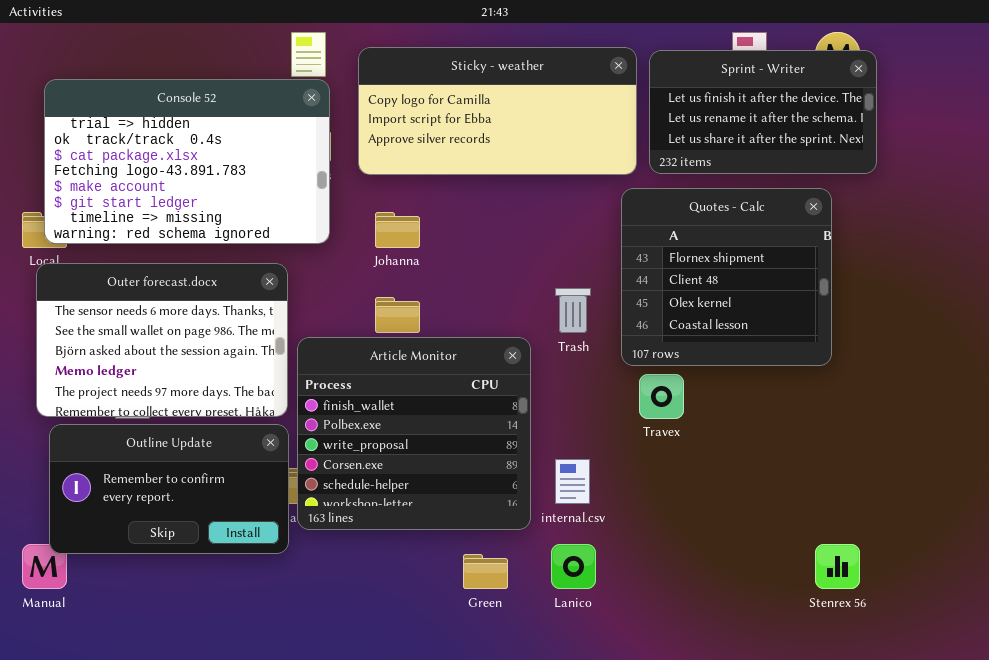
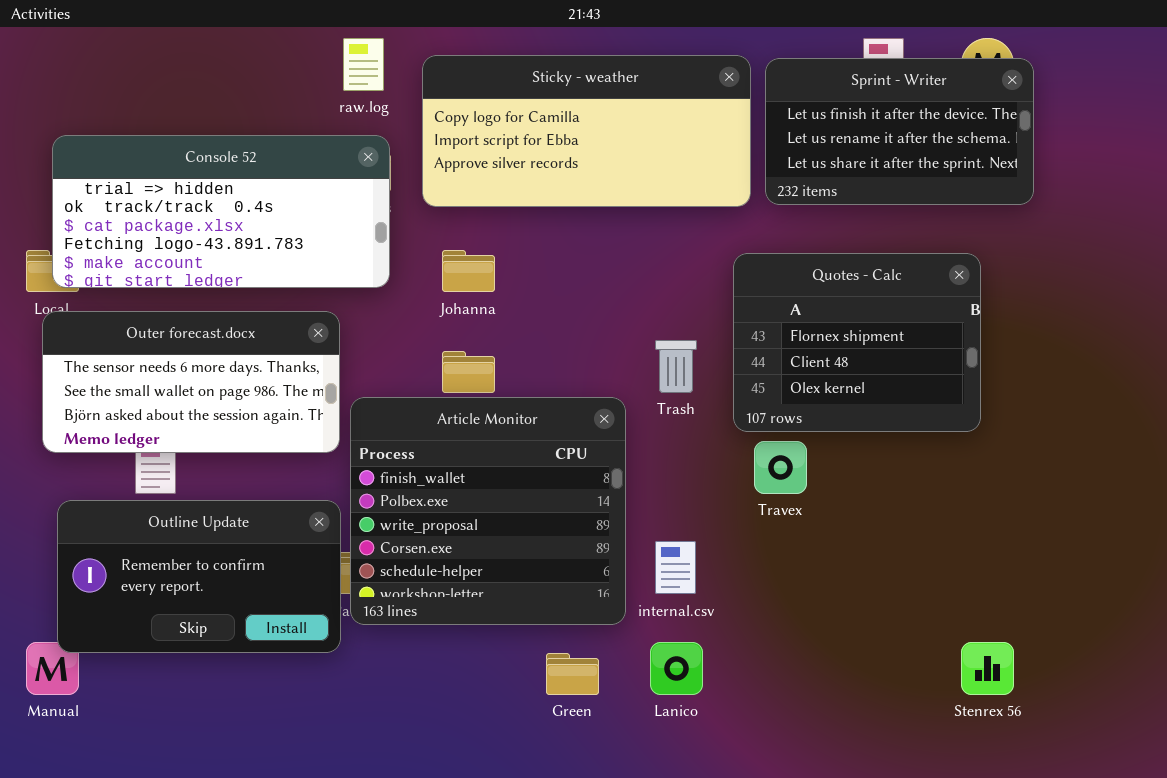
Console 52: [44,79,330,244] -> [52,135,390,288], resized
Quotes - Calc: [621,188,832,366] -> [733,253,981,432], resized
Outer forecast.docx: [36,263,288,417] -> [42,311,340,453], resized

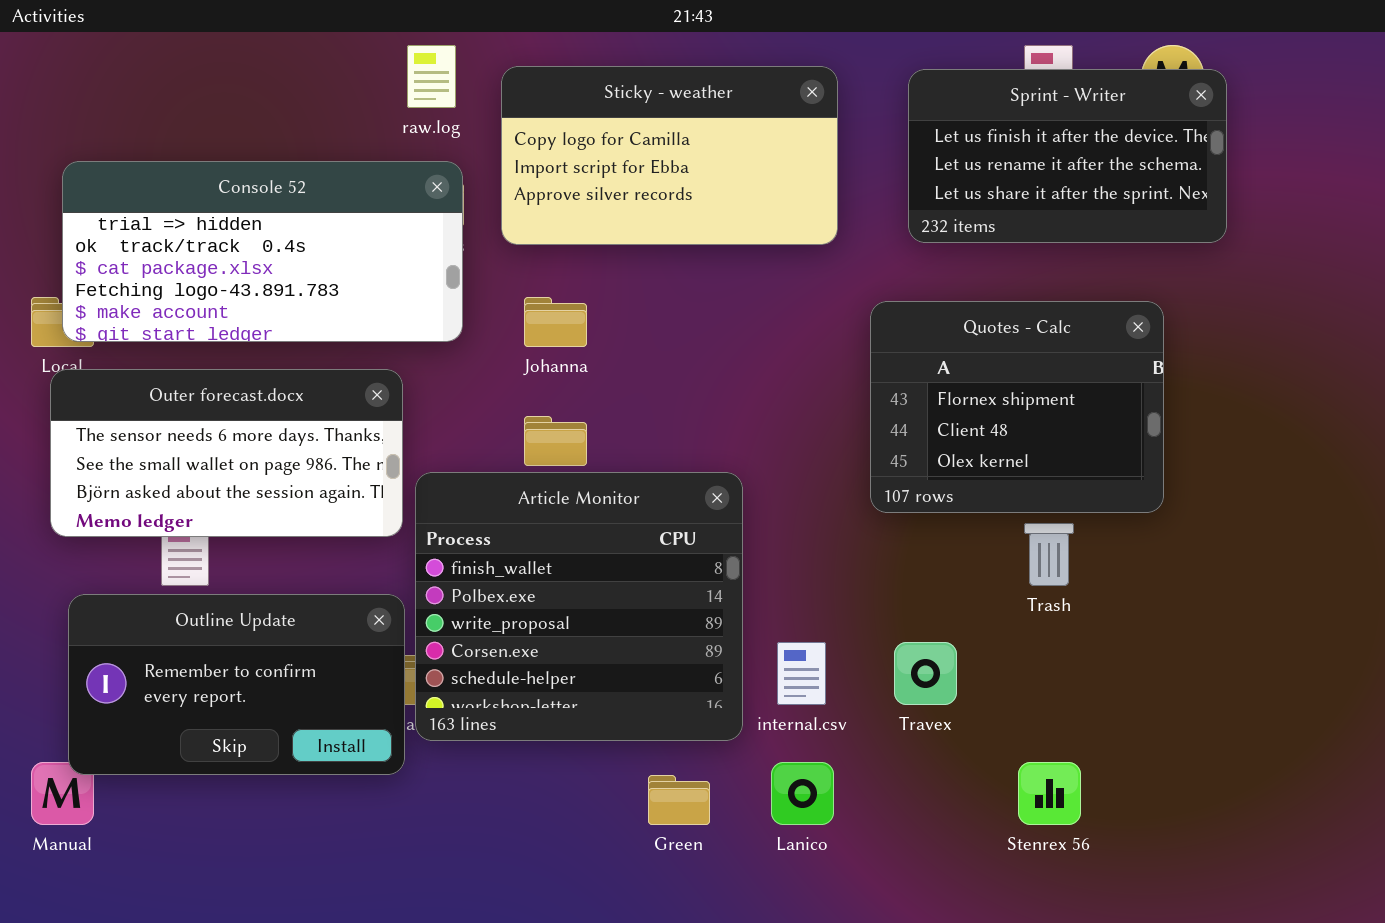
Sticky - weather: [422,55,751,207] -> [501,66,838,245], resized
Trash: [655,340,697,393] -> [1024,523,1074,586], moved
Travex: [754,441,807,494] -> [894,642,957,705], moved
Stenrex 56: [961,642,1014,695] -> [1018,762,1081,825], moved

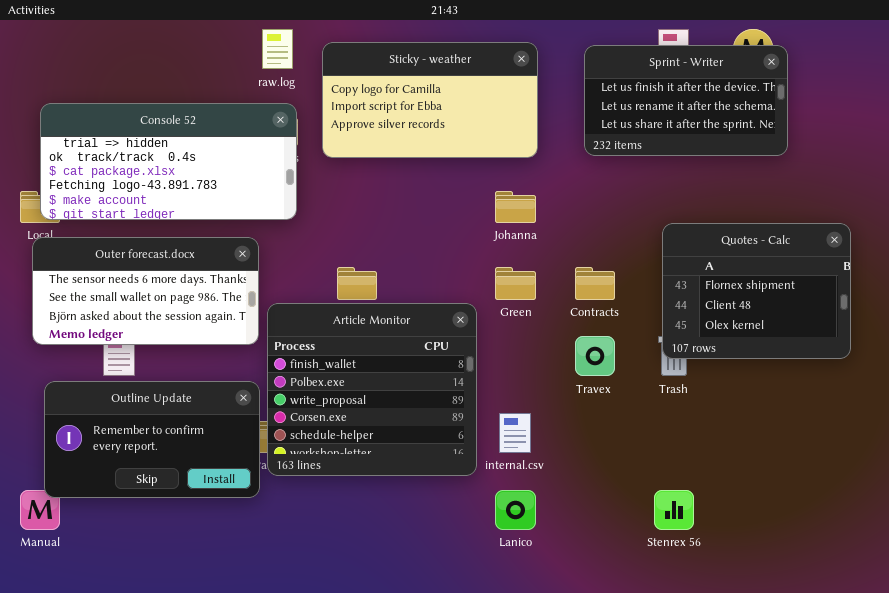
Johanna: [524,297,587,347] -> [495,191,536,223], moved
Quotes - Calc: [870,301,1164,513] -> [662,223,851,359], moved
Travex: [894,642,957,705] -> [575,336,615,376], moved
Green: [648,775,710,825] -> [495,267,536,300], moved

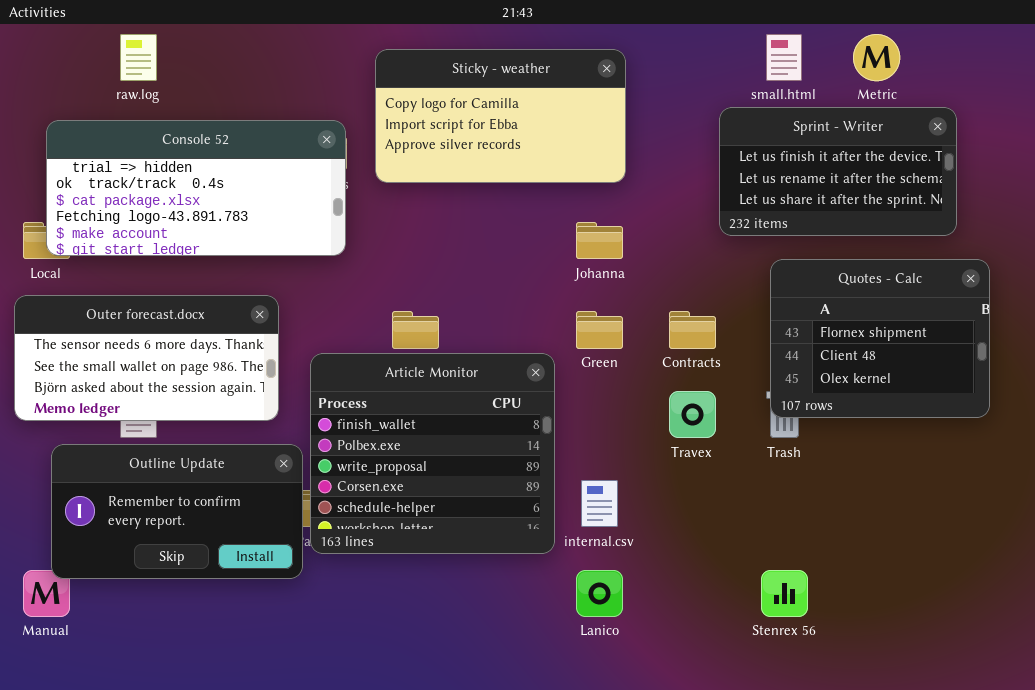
raw.log: [262,29,293,69] -> [120,34,157,81], moved
Sprint - Writer: [584,45,788,156] -> [719,107,957,236], moved
Outer forecast.docx: [32,237,259,345] -> [14,295,279,421], moved

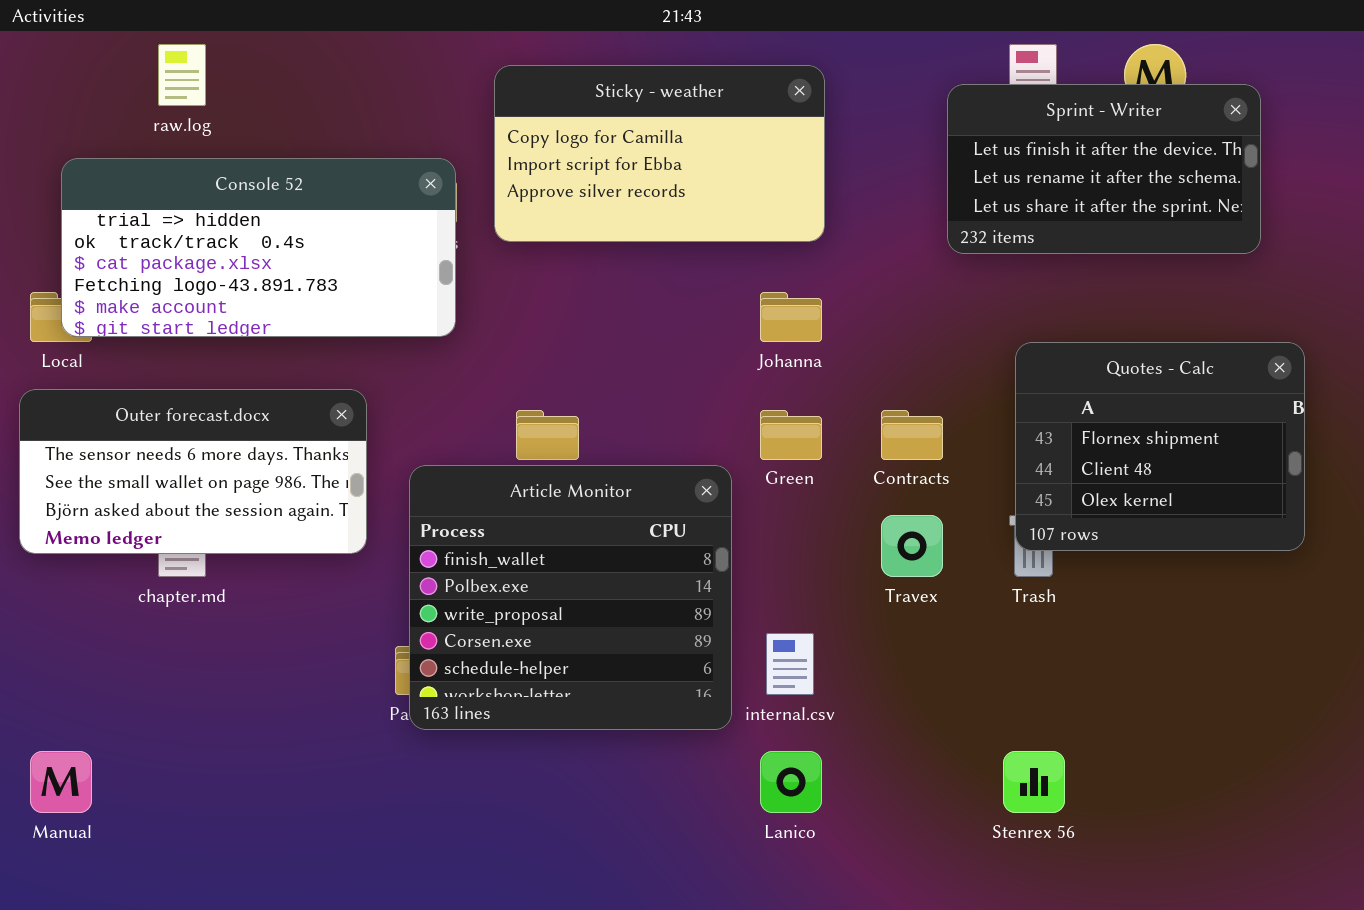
Sprint - Writer: [719,107,957,236] -> [947,84,1261,254], moved
Outline Update: [51,444,303,579] -> none, closed

